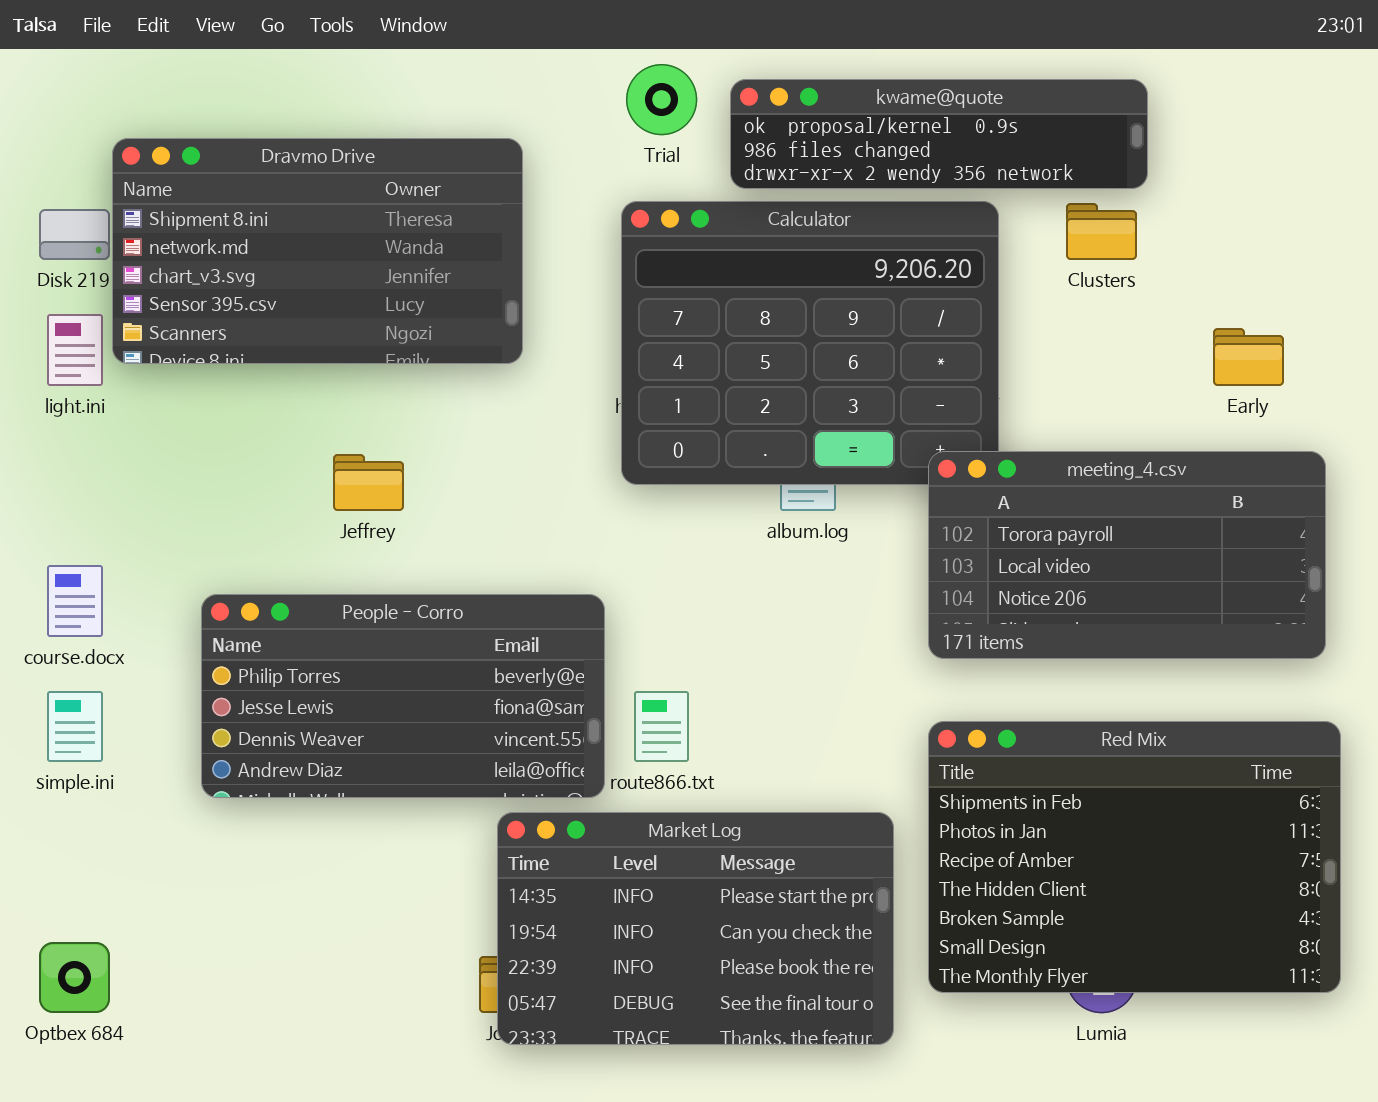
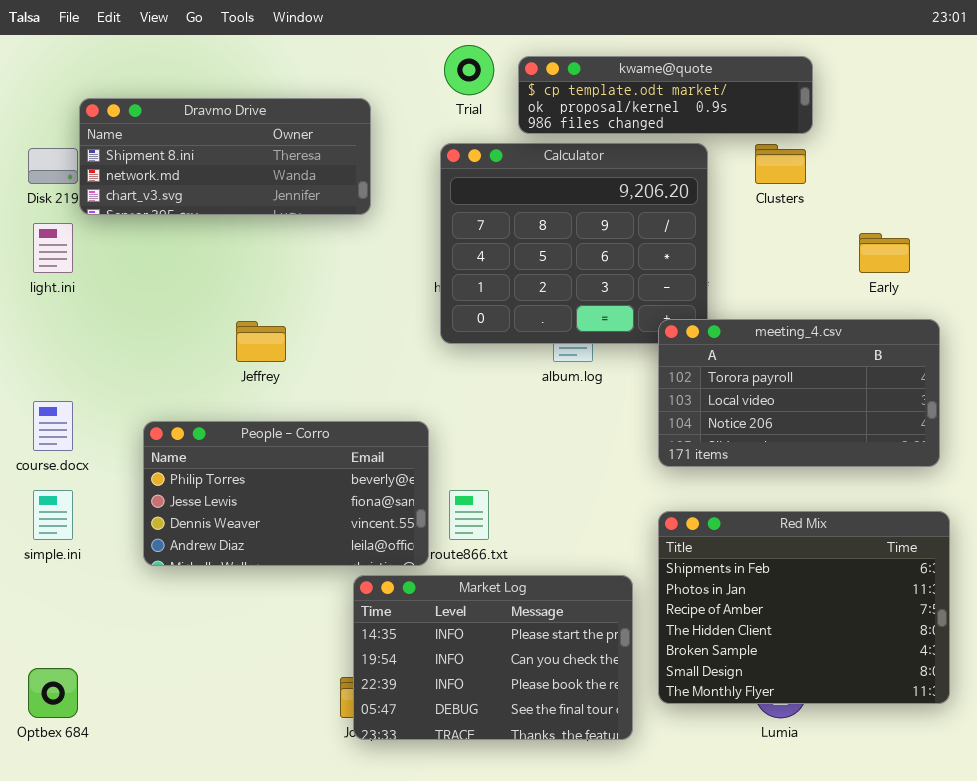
kwame@quote: [730,79,1148,189] -> [518,56,813,134], scrolled up 1 row
Dravmo Drive: [112,138,523,364] -> [79,98,371,215], resized

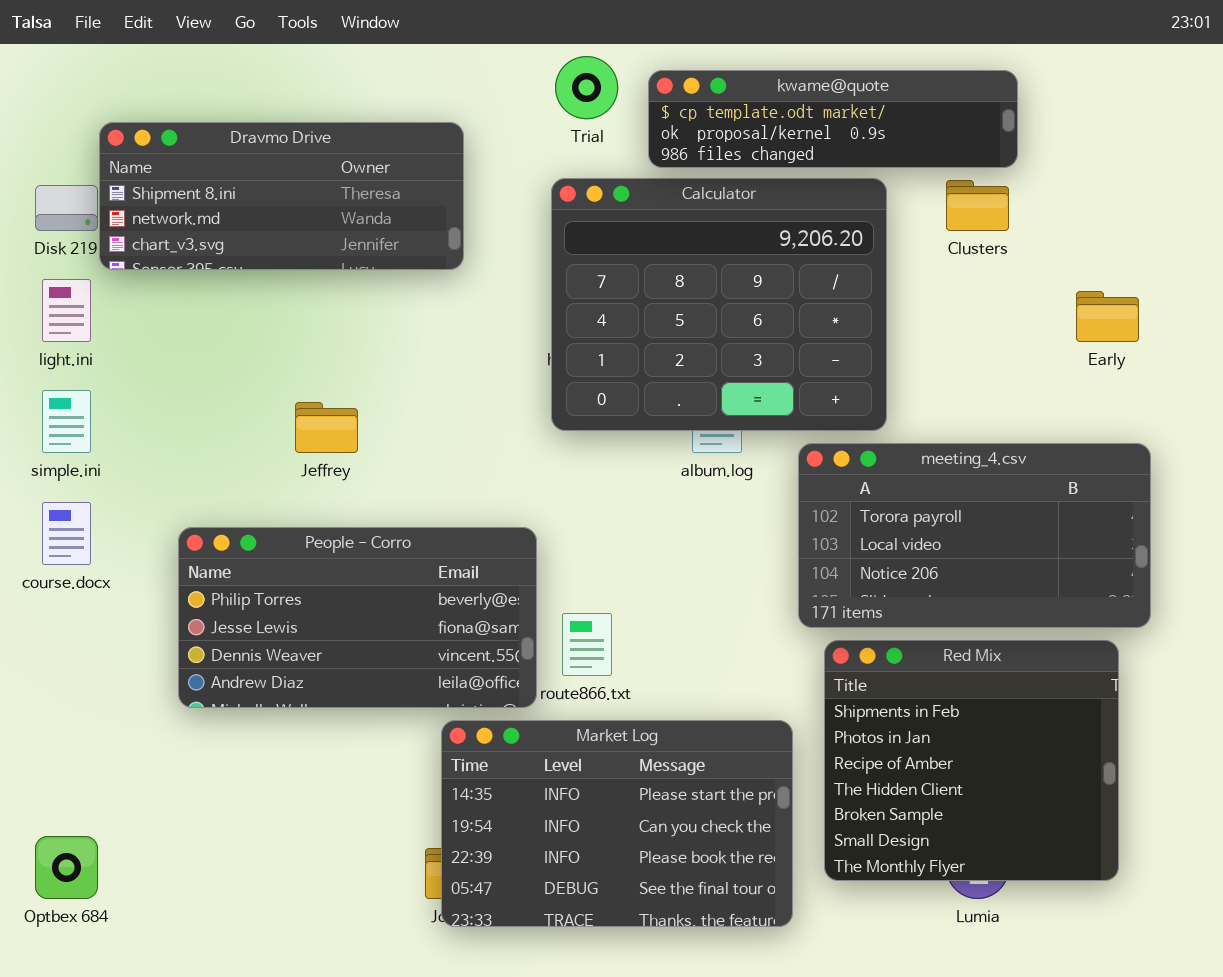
meeting_4.csv: [658,319,940,467] -> [798,443,1151,628], moved
simple.ini: [33,490,73,540] -> [42,390,91,453], moved
Red Mix: [658,511,950,704] -> [824,640,1119,881], resized

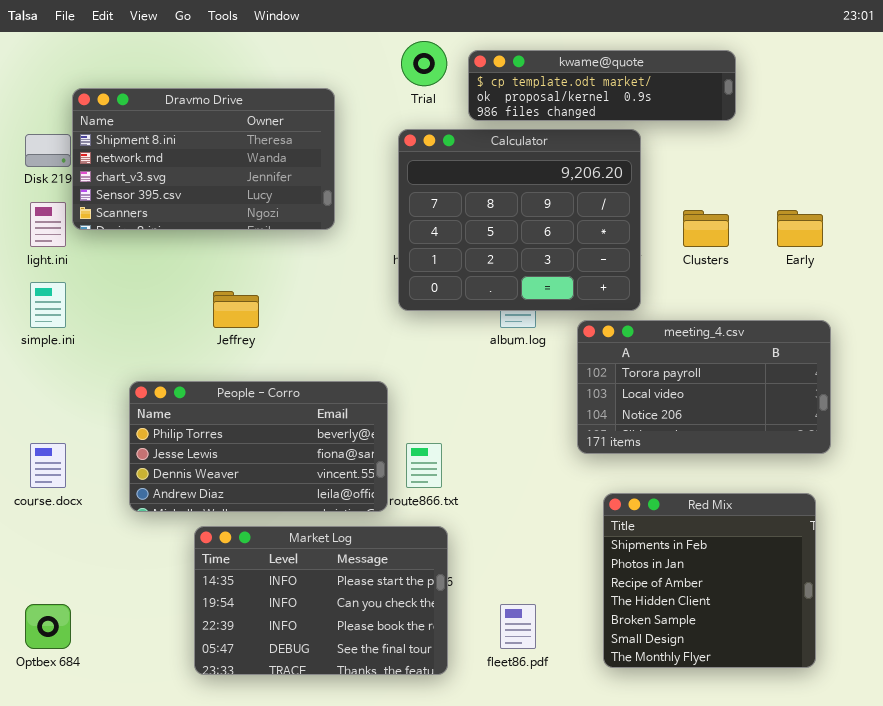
Dravmo Drive: [99,122,464,270] -> [72,88,335,230], resized
Clusters: [946,180,1009,231] -> [683,210,729,247], moved
course.docx: [42,502,91,565] -> [30,443,66,488], moved
Red Mix: [824,640,1119,881] -> [603,493,816,668], moved
Market Log: [441,720,793,927] -> [194,526,448,675], moved

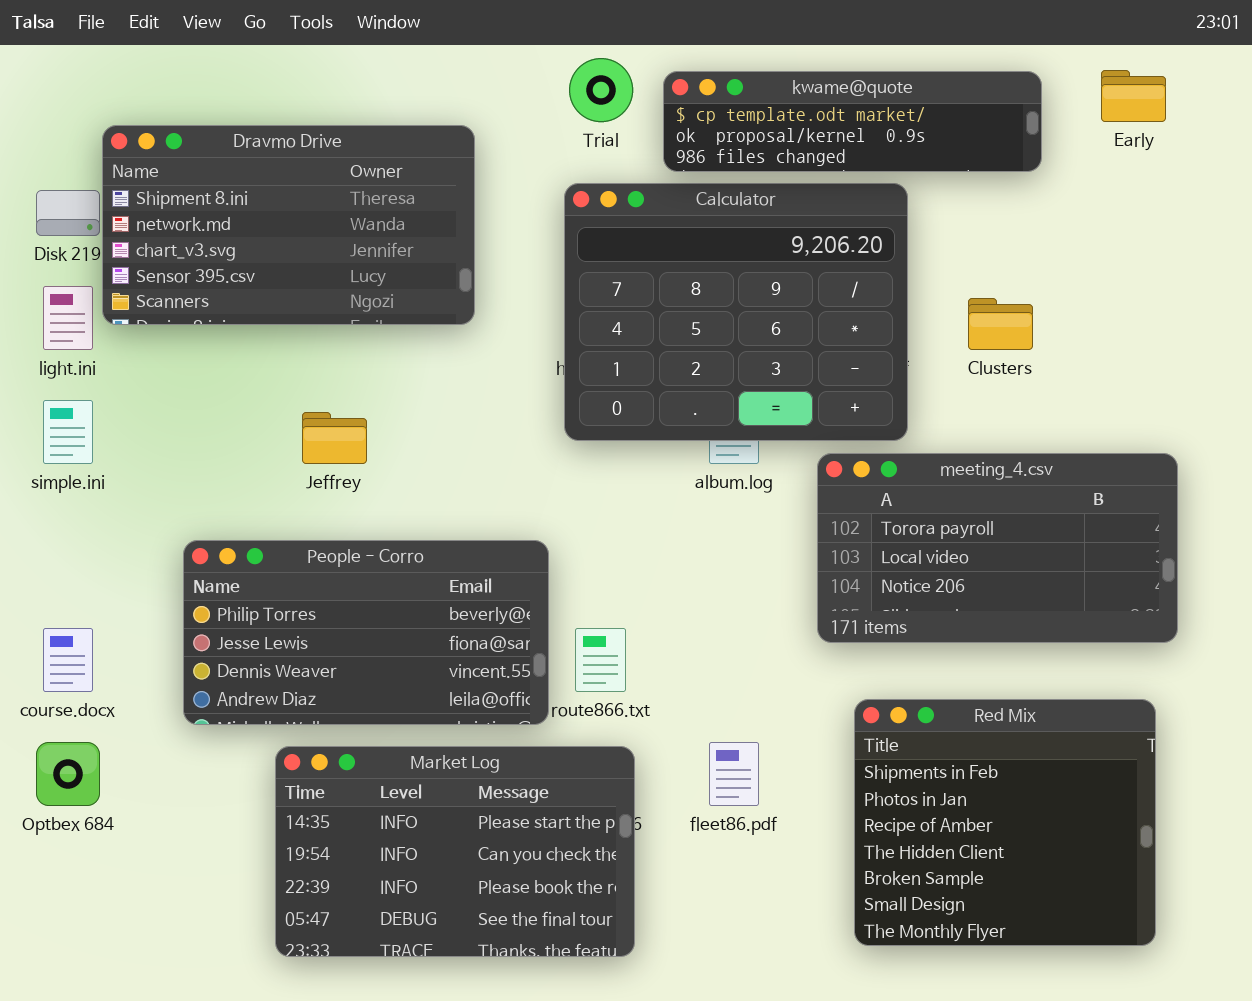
Early: [777,210,823,247] -> [1101,70,1166,122], moved
Optbex 684: [25,604,71,649] -> [36,742,100,806], moved
fleet86.pdf: [500,604,536,649] -> [709,742,759,806], moved

